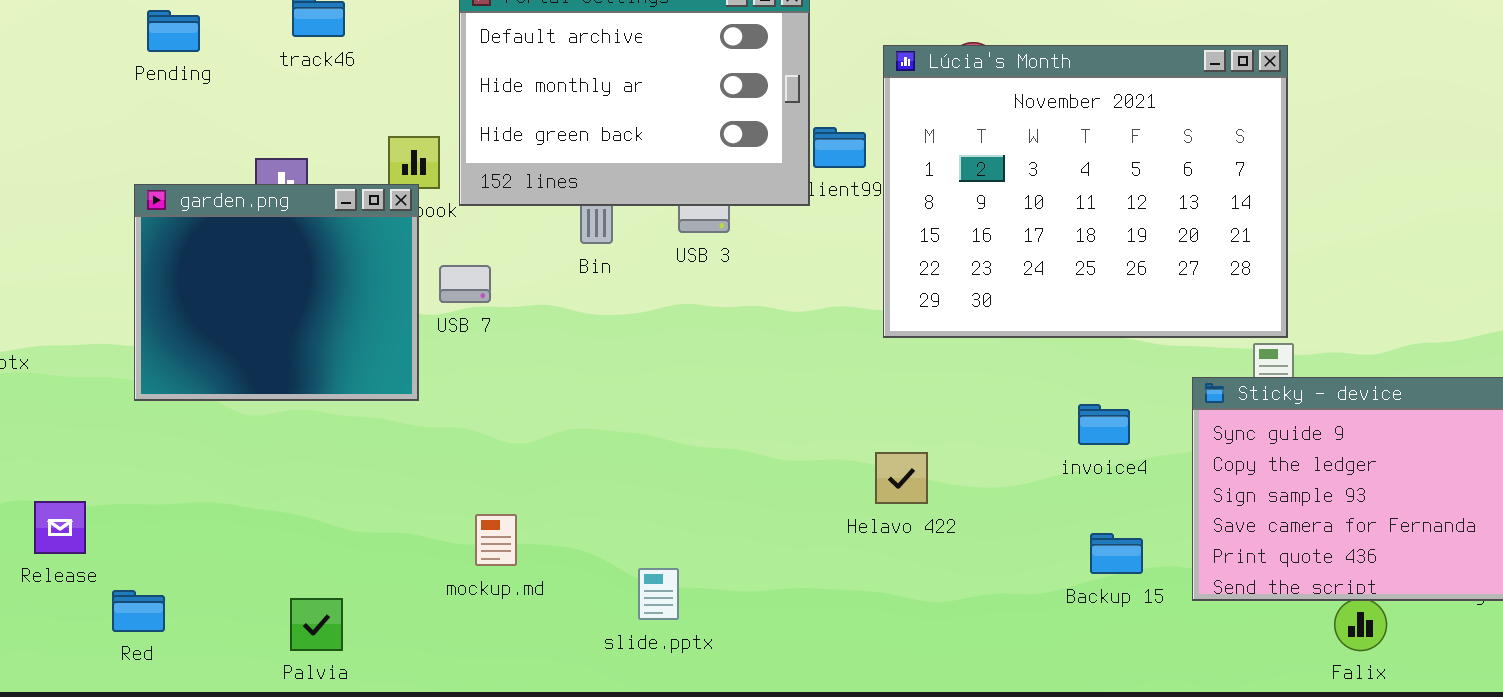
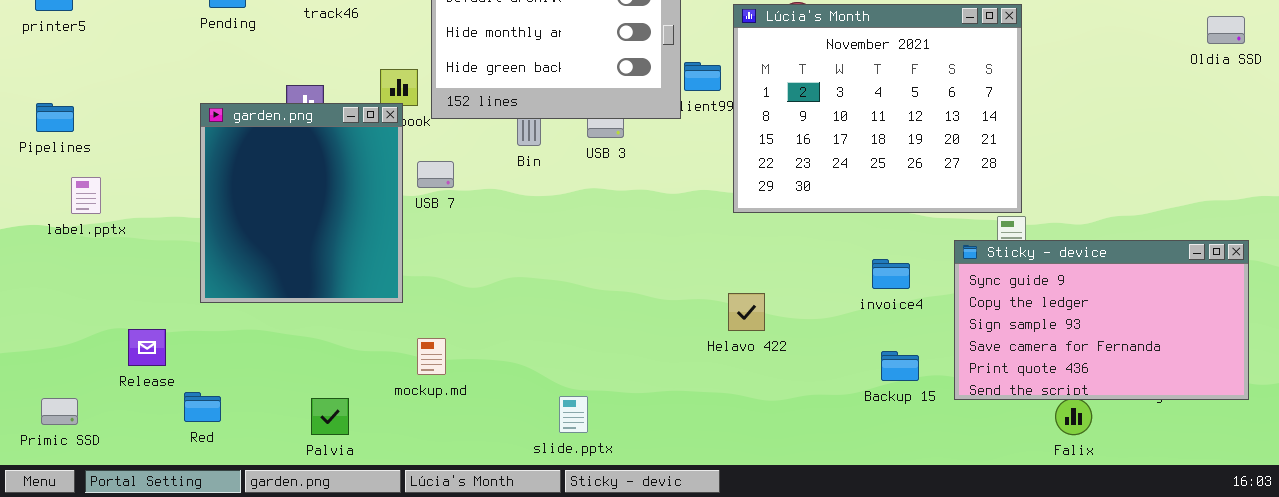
garden.png: [134,184,419,401] -> [200,103,403,303], resized
mockup.md: [475,514,517,566] -> [417,338,446,375], moved
slide.pptx: [638,568,679,620] -> [559,396,588,433], moved

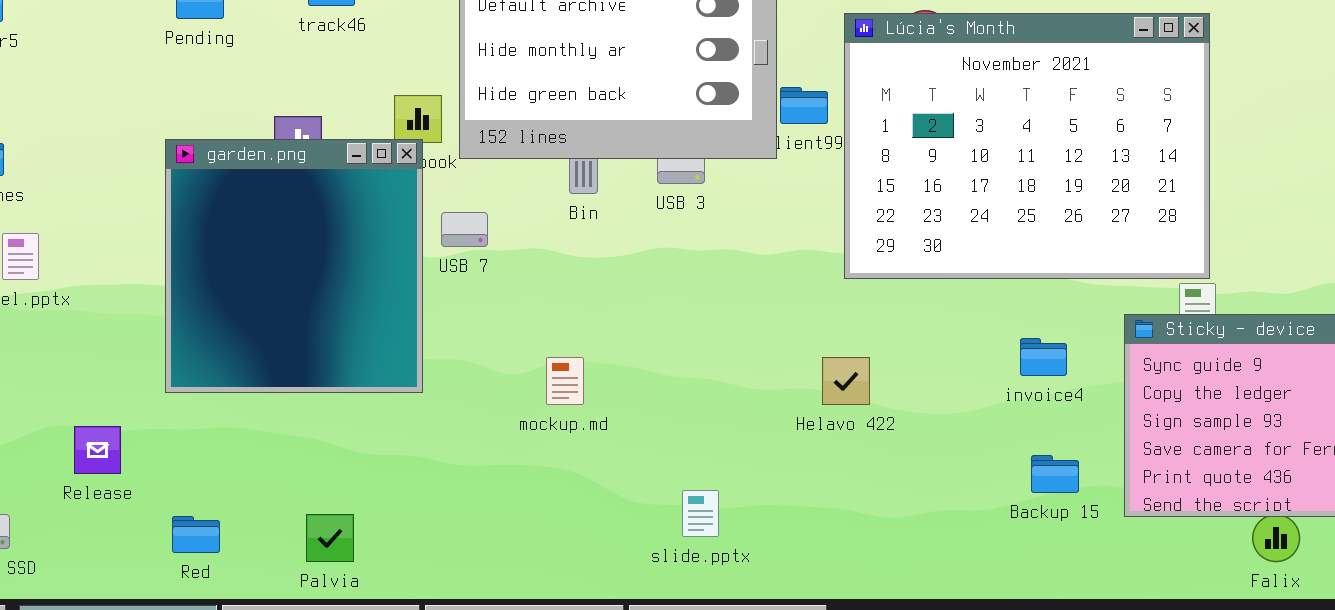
Helavo 422: [728,293,765,331] -> [822,357,870,405], moved
mockup.md: [417,338,446,375] -> [546,357,584,405], moved
Red: [184,392,221,422] -> [172,516,220,553], moved
slide.pptx: [559,396,588,433] -> [682,490,719,537], moved

